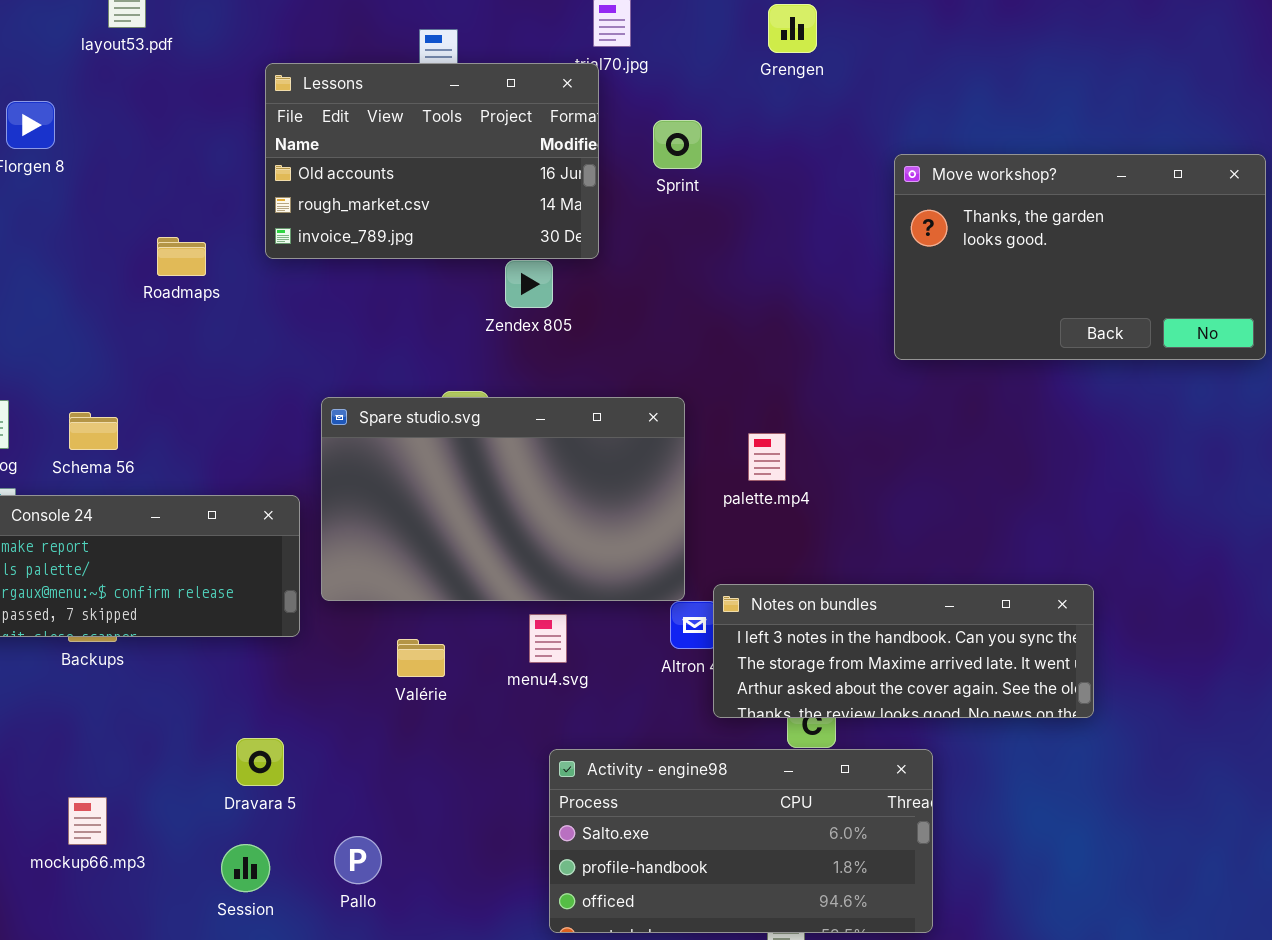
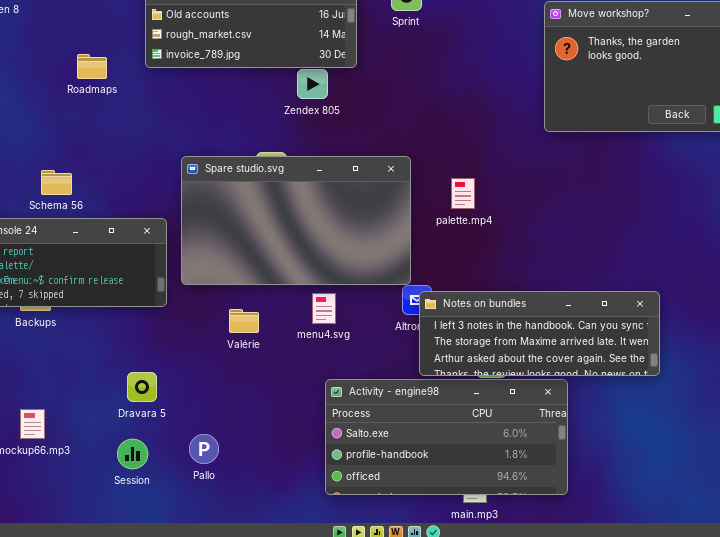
Schema 56: [69,412,118,450] -> [41,170,72,195], moved
Notes on bundles: [713,584,1094,718] -> [419,291,660,376], moved

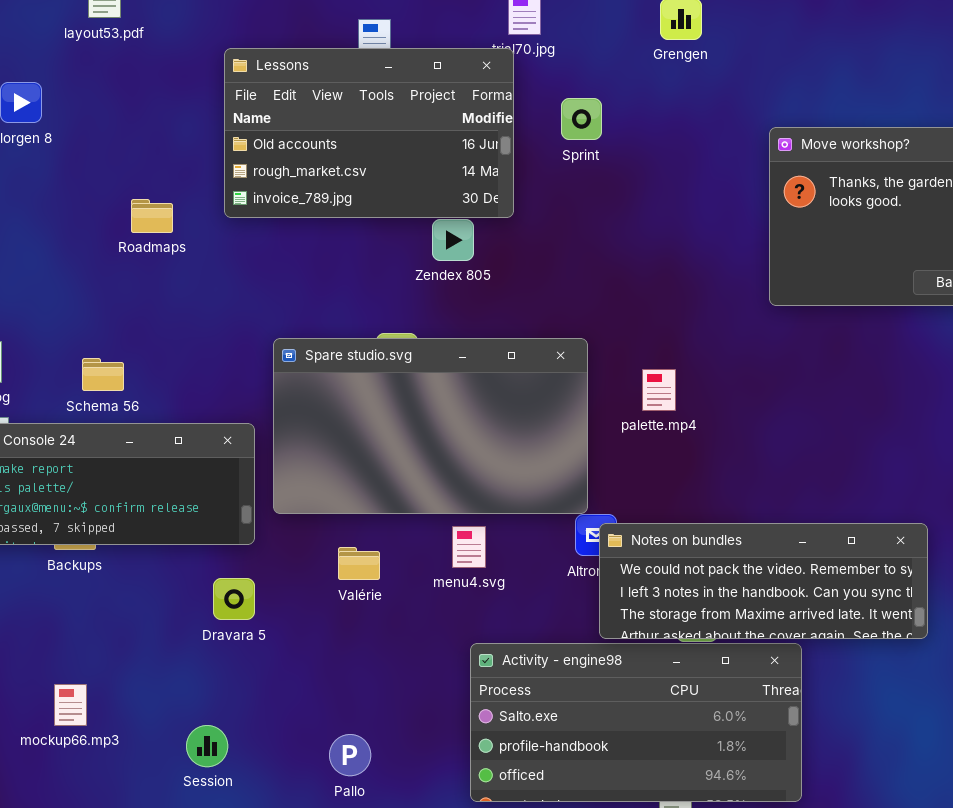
Notes on bundles: [419,291,660,376] -> [599,523,928,639], scrolled up 1 row
Dravara 5: [127,372,157,402] -> [213,578,255,620], moved
Pallo: [189,434,219,464] -> [329,734,371,776], moved

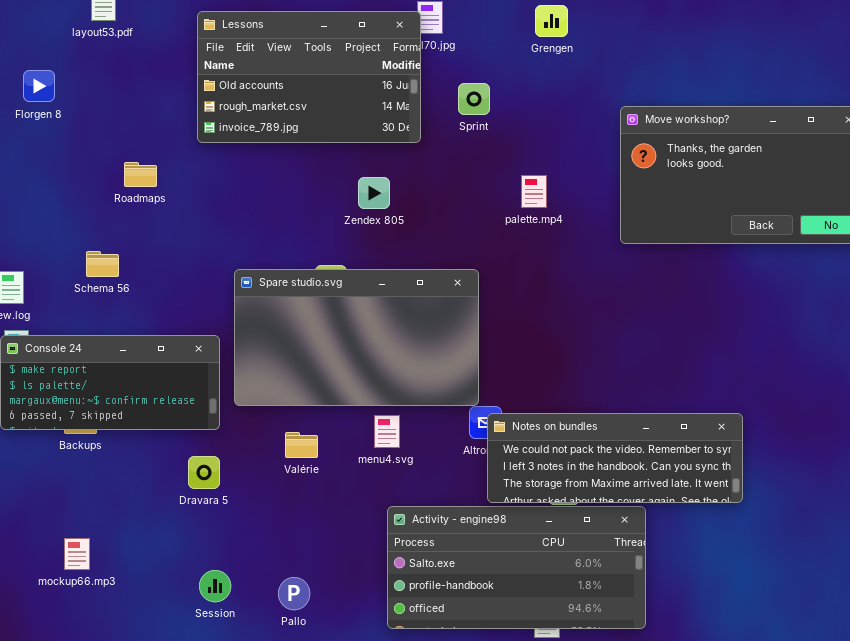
Lessons: [224,48,514,218] -> [197,11,421,143], moved
Schema 56: [82,358,124,391] -> [86,251,119,277], moved
palette.mp4: [642,369,676,411] -> [521,175,547,208], moved
Session: [186,725,228,767] -> [199,570,231,602], moved

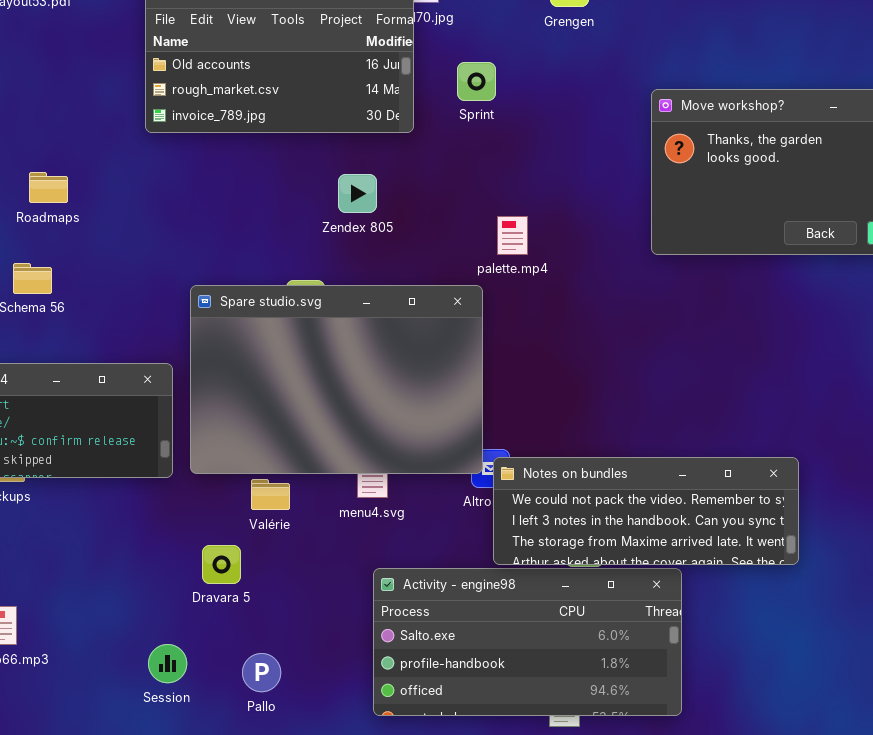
Roadmaps: [124,162,157,187] -> [29,172,68,203], moved
palette.mp4: [521,175,547,208] -> [497,216,528,255], moved
Spare studio.svg: [234,269,479,406] -> [190,285,483,474], resized
Dravara 5: [188,456,220,489] -> [202,545,241,584], moved

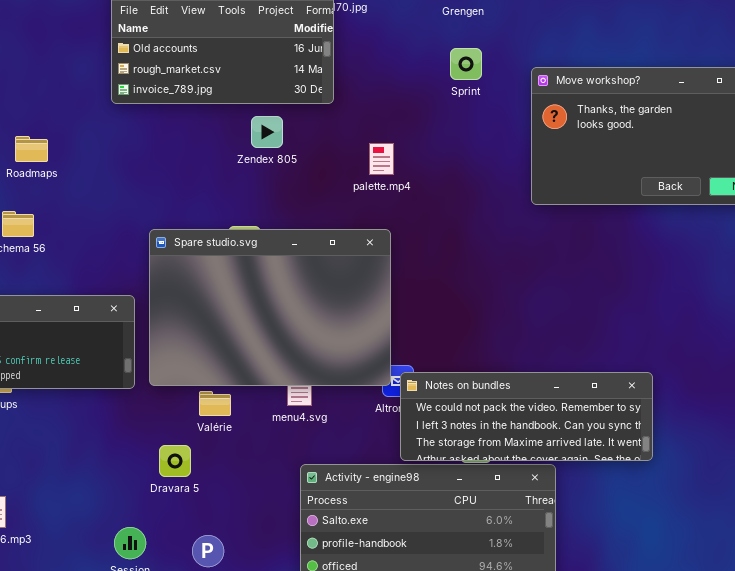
Sprint: [457,62,496,101] -> [450,48,482,80], moved
Zendex 805: [338,174,377,213] -> [251,116,283,148], moved
palette.mp4: [497,216,528,255] -> [369,143,394,175], moved

